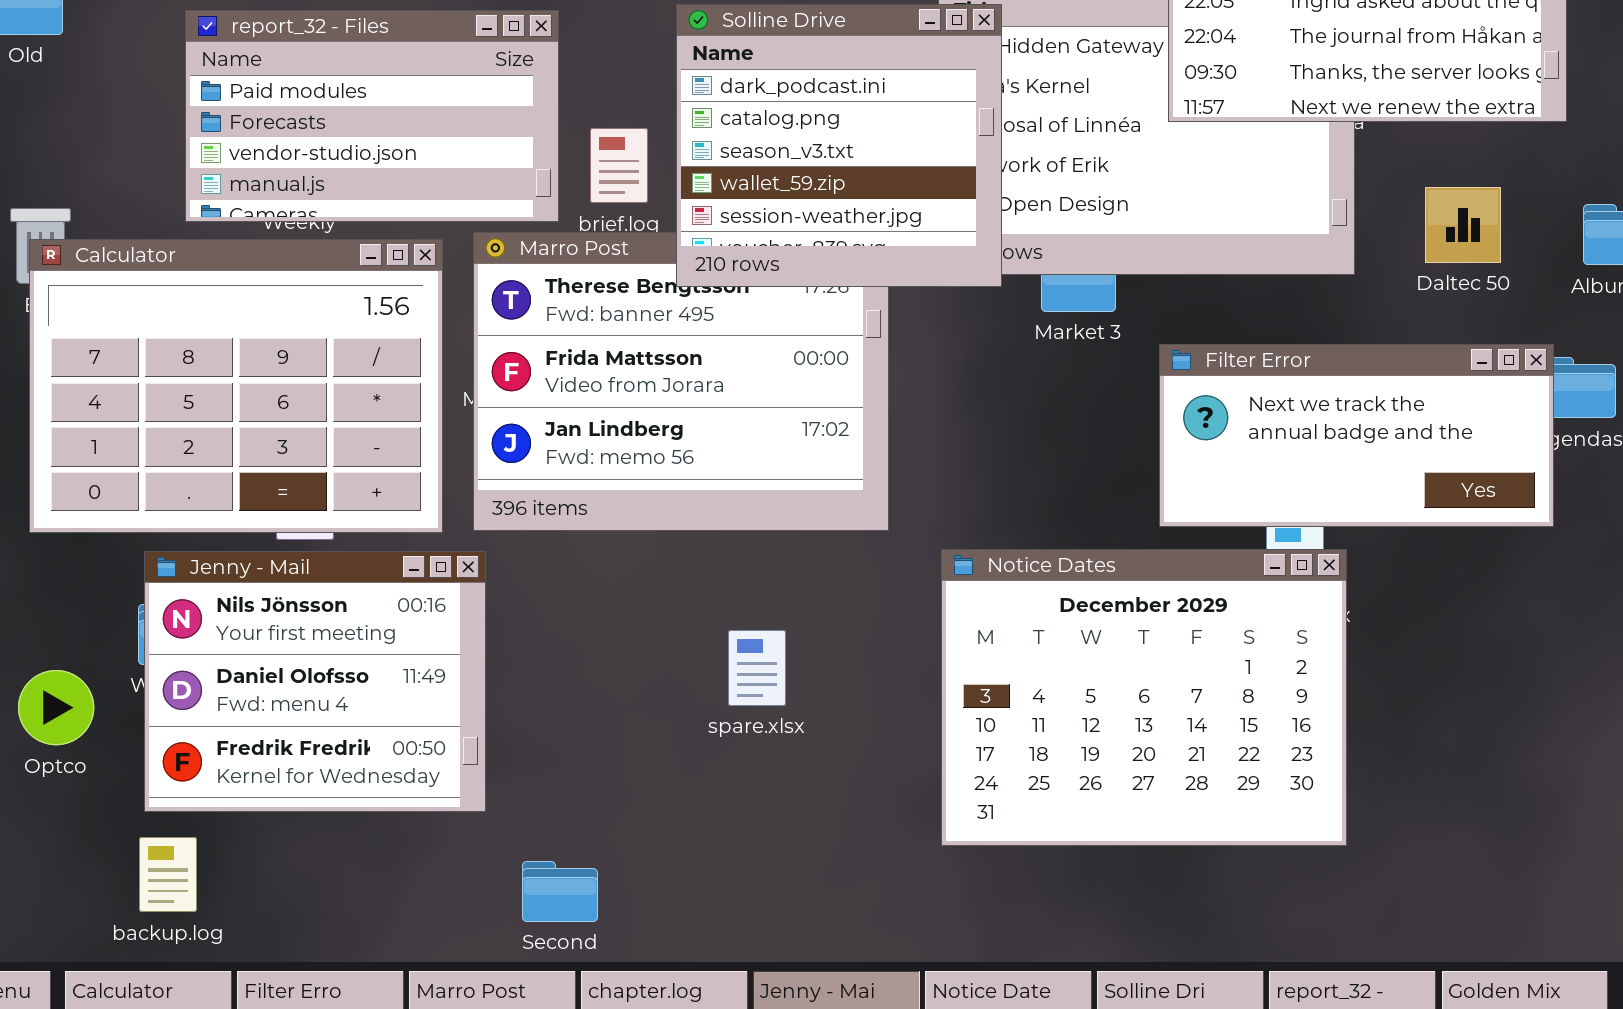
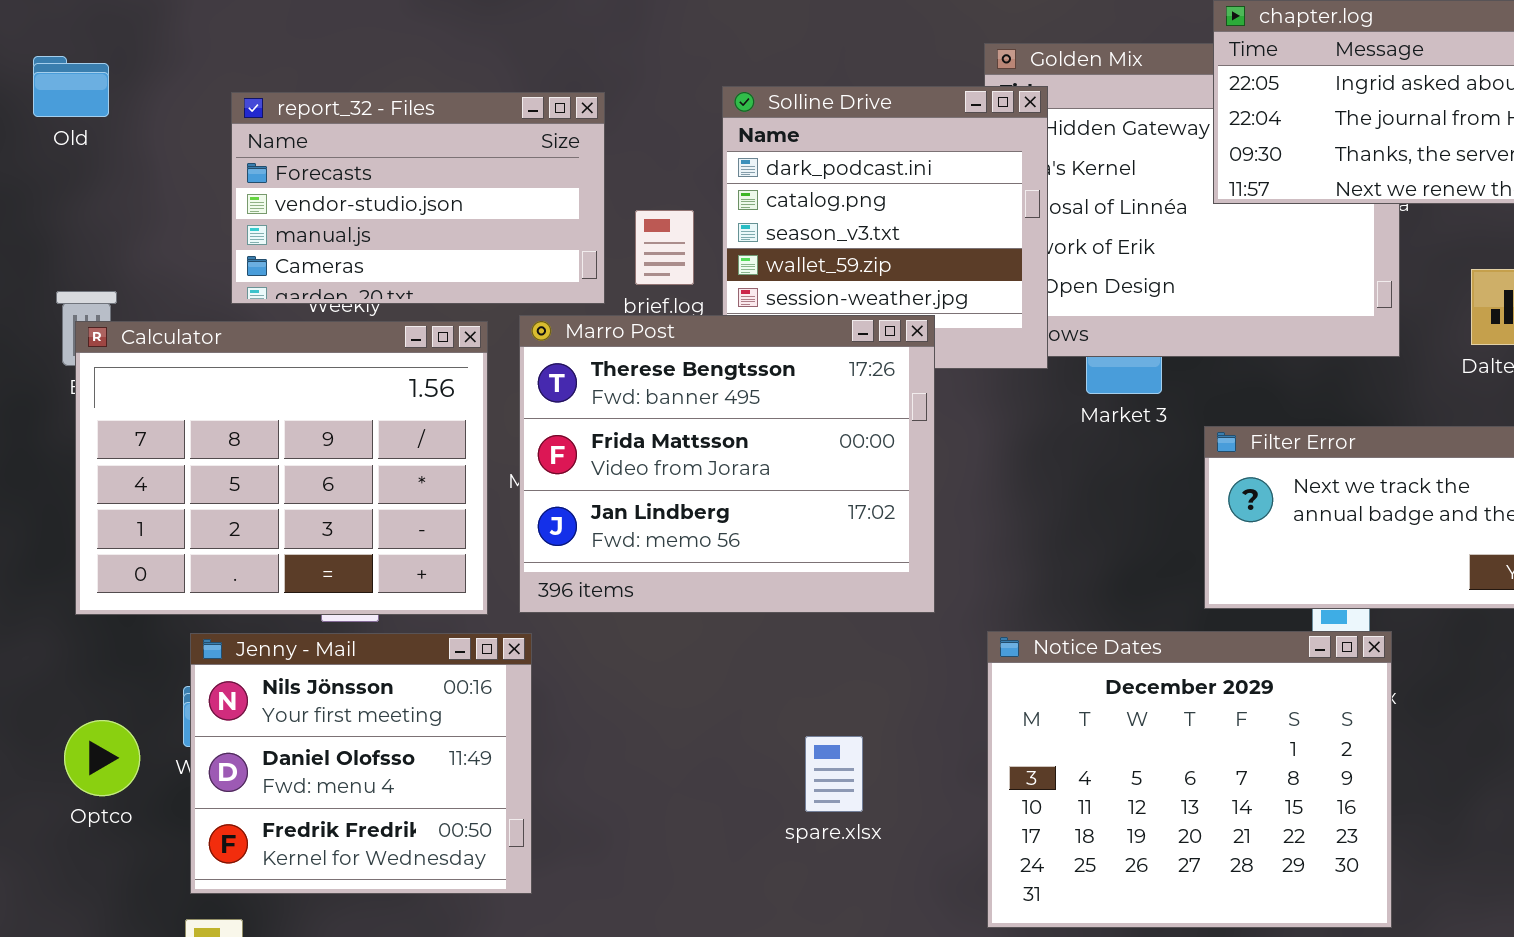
report_32 - Files: [185,10,559,222] -> [231,92,605,304], scrolled down 1 row
Marro Post: [473,232,889,531] -> [519,315,935,613], raised
spare.xlsx: [728,630,786,706] -> [805,736,863,812], moved
Optco: [18,670,94,745] -> [64,720,140,796], moved

